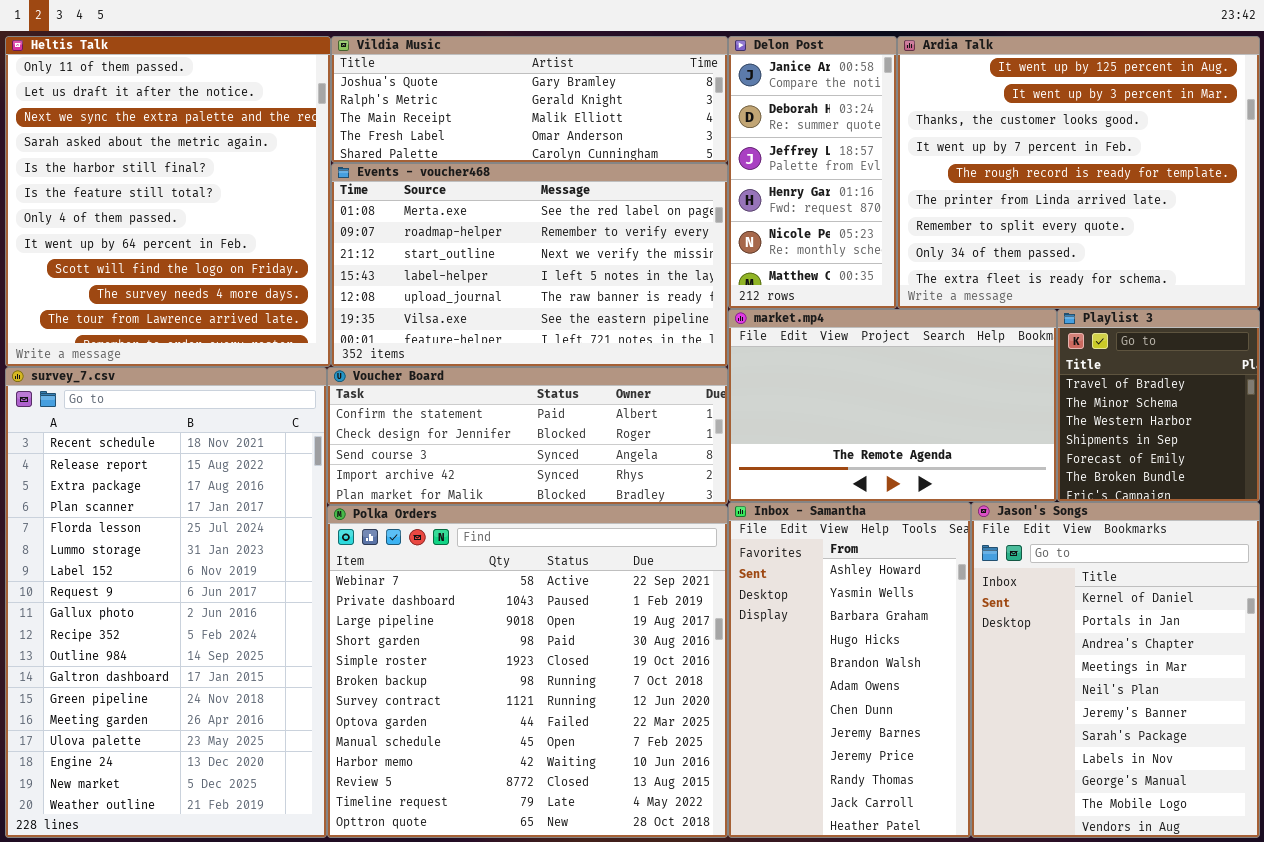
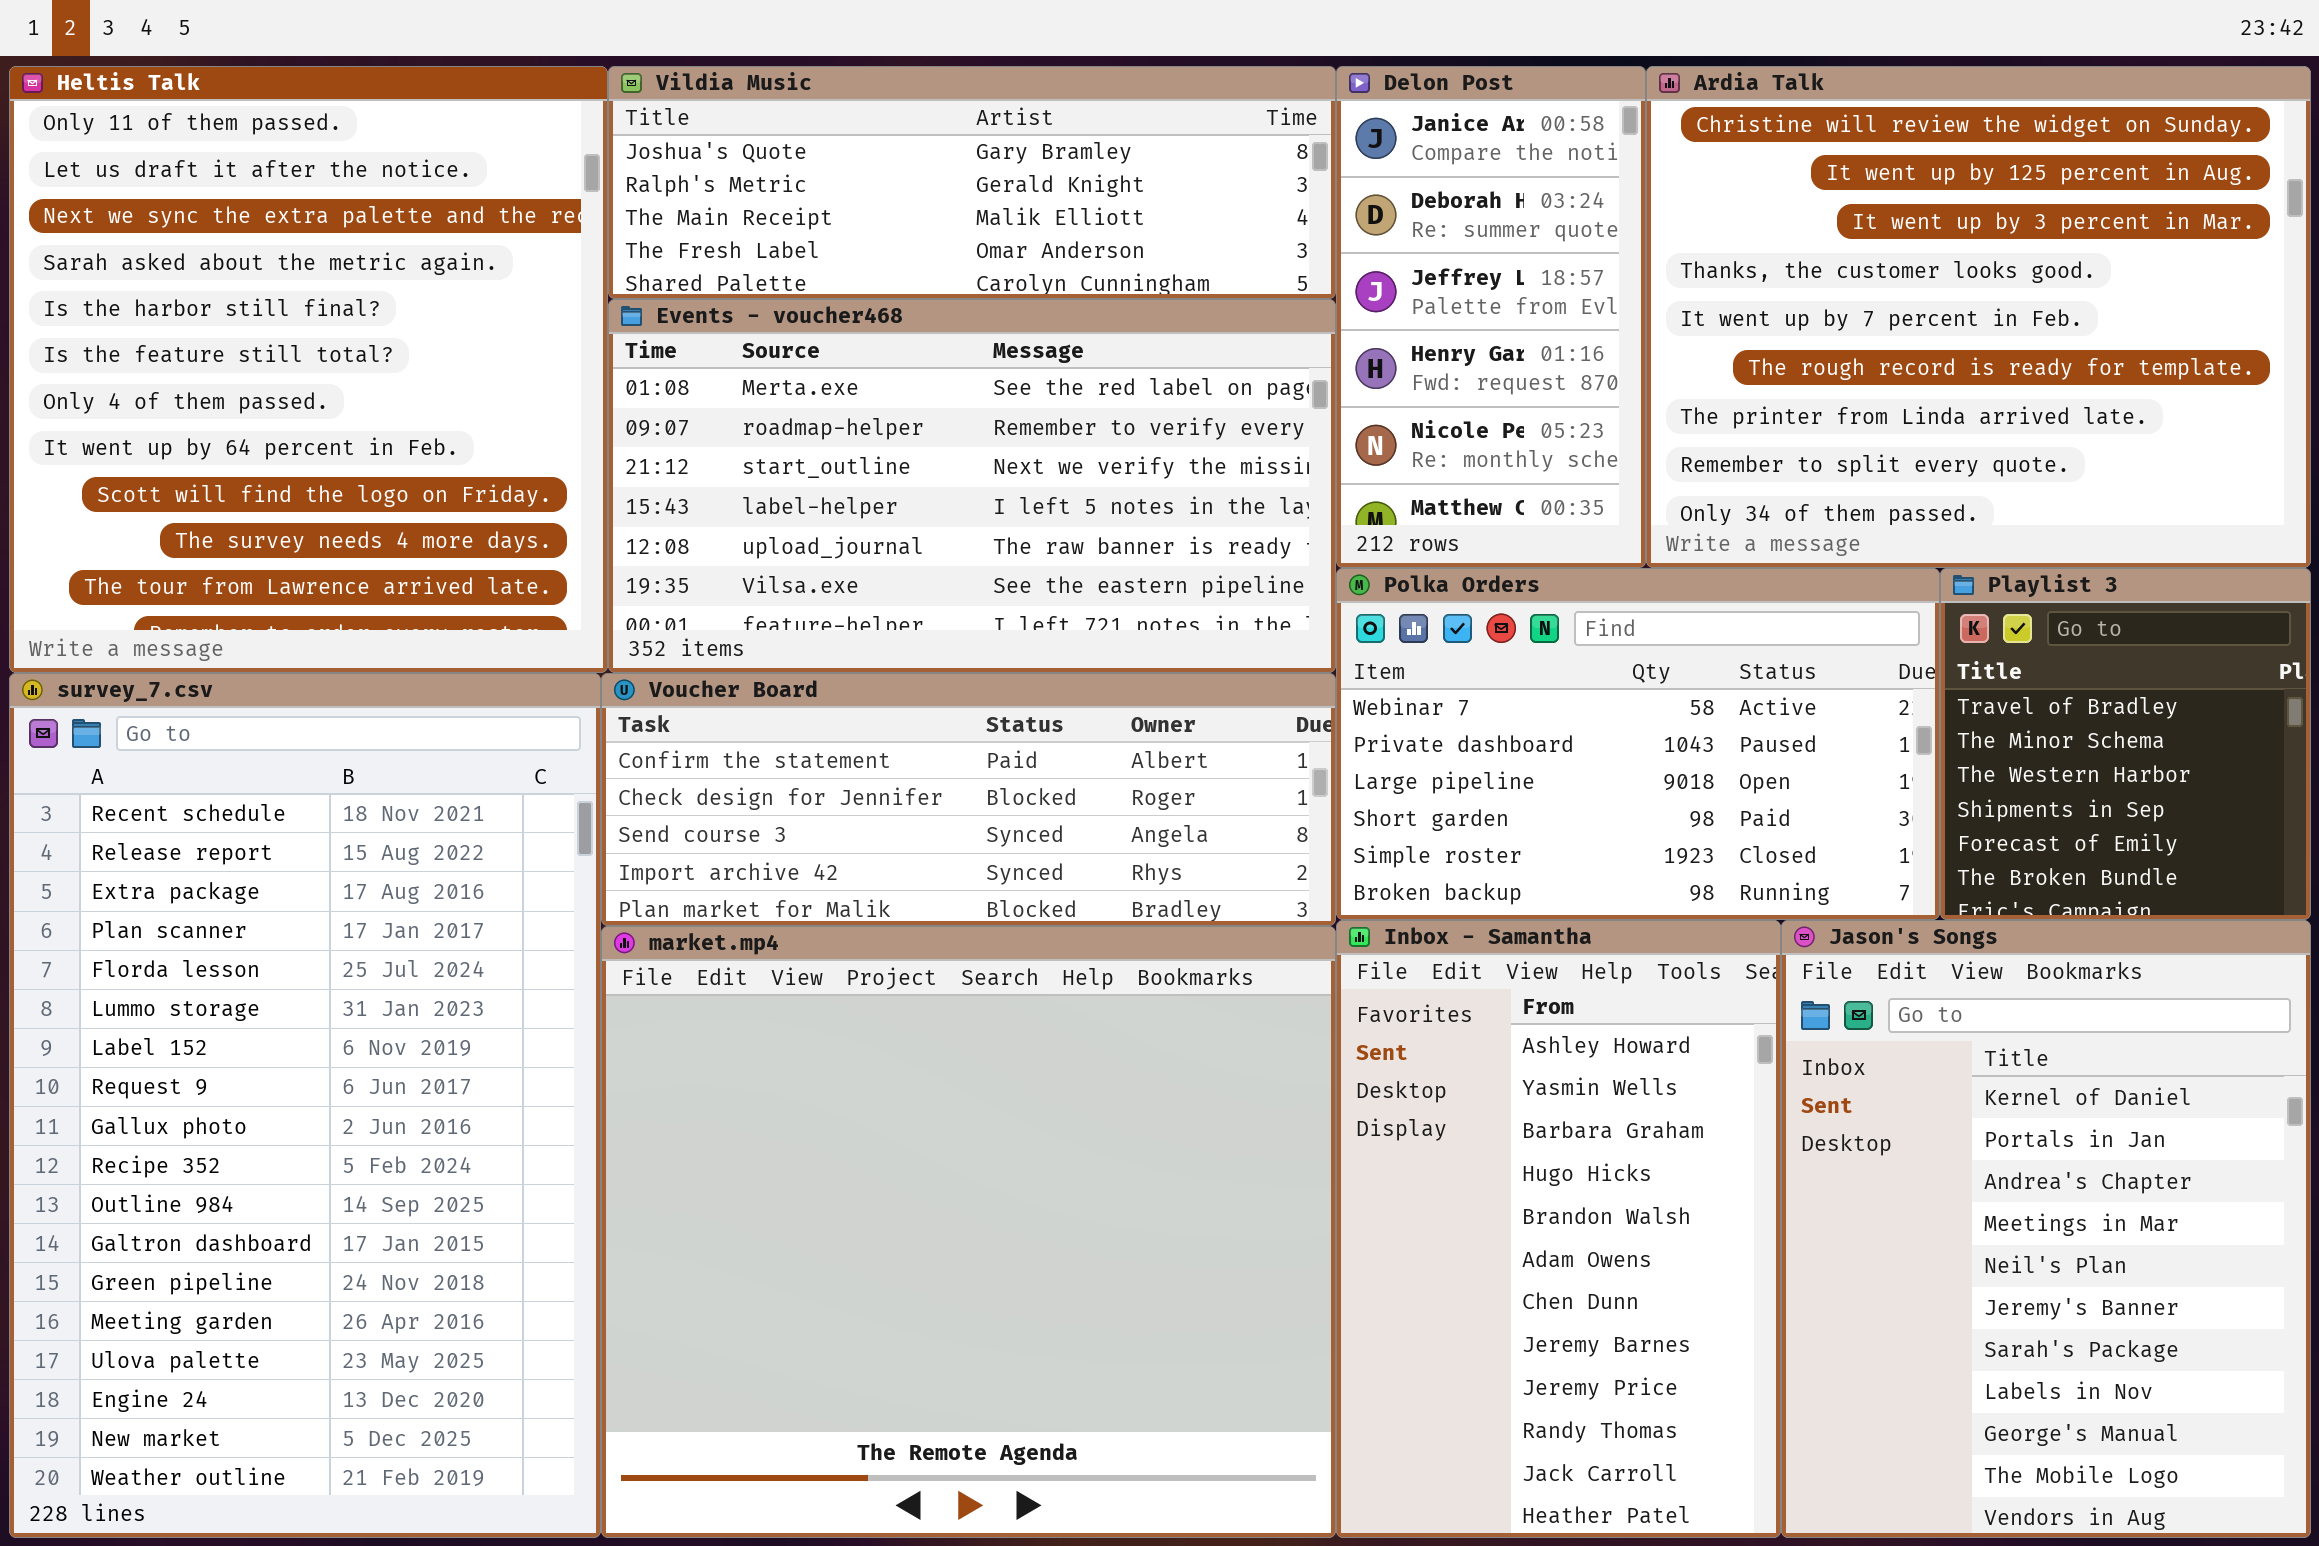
Ardia Talk: [897,36,1260,309] -> [1646,66,2311,568], scrolled up 1 row
market.mp4: [728,309,1057,502] -> [601,926,1336,1538], moved, resized
Polka Orders: [327,505,728,838] -> [1336,568,1940,920], moved, resized

